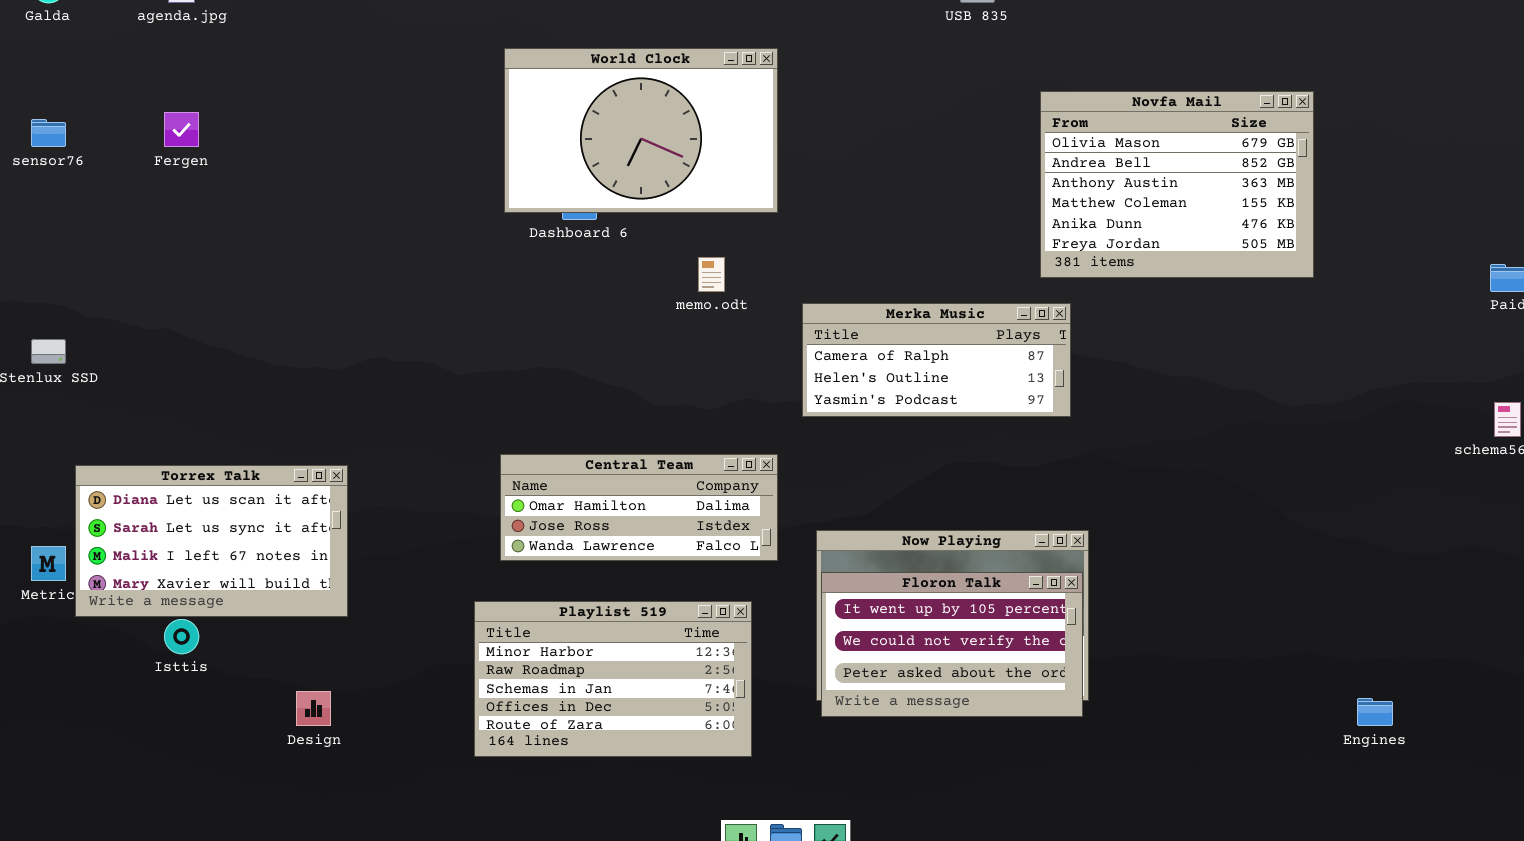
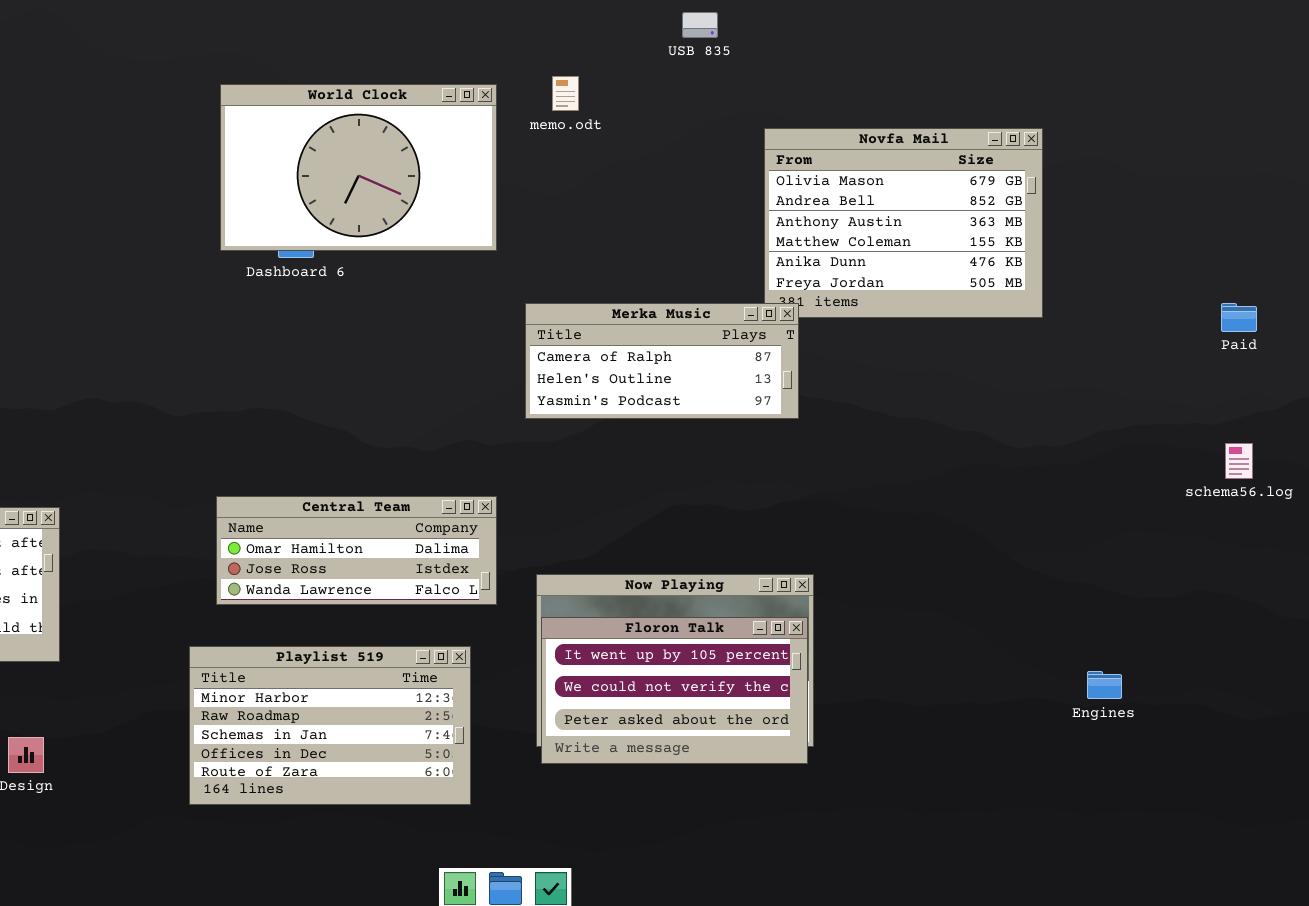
memo.odt: [698,257,725,292] -> [552,76,579,111], moved
Merka Music: [802,303,1071,417] -> [525,303,799,419], moved
Engines: [1357,698,1393,726] -> [1087,671,1122,699], moved

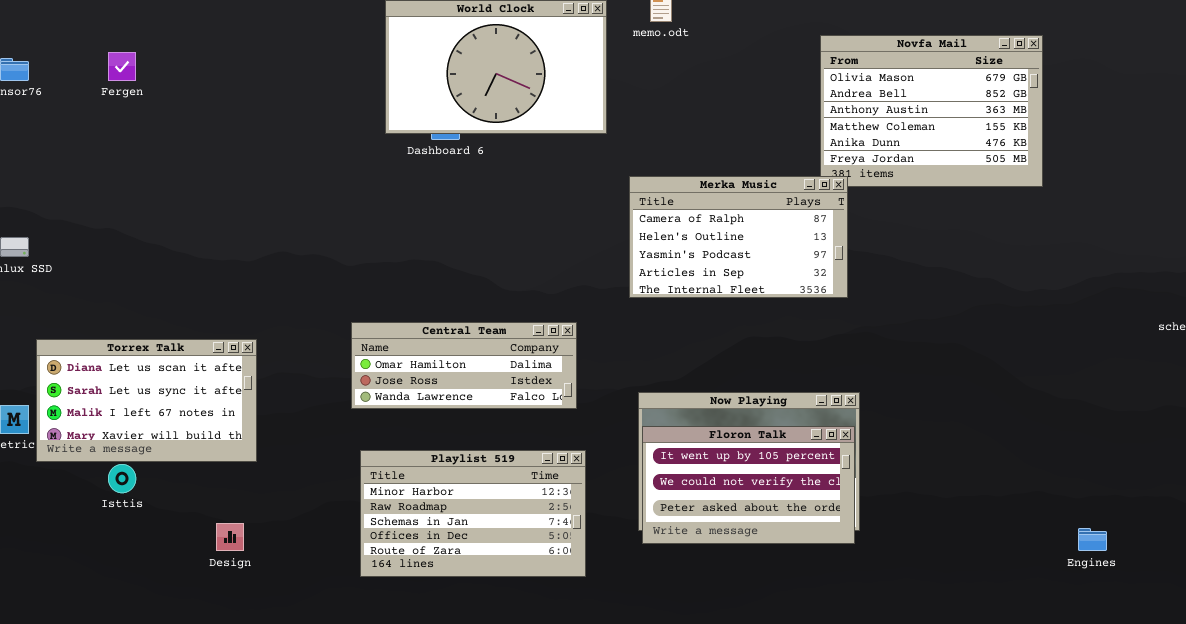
Merka Music: [525,303,799,419] -> [629,176,848,298], resized
Central Team: [216,496,497,605] -> [351,322,577,409], moved
Engines: [1087,671,1122,699] -> [1078,528,1107,551], moved

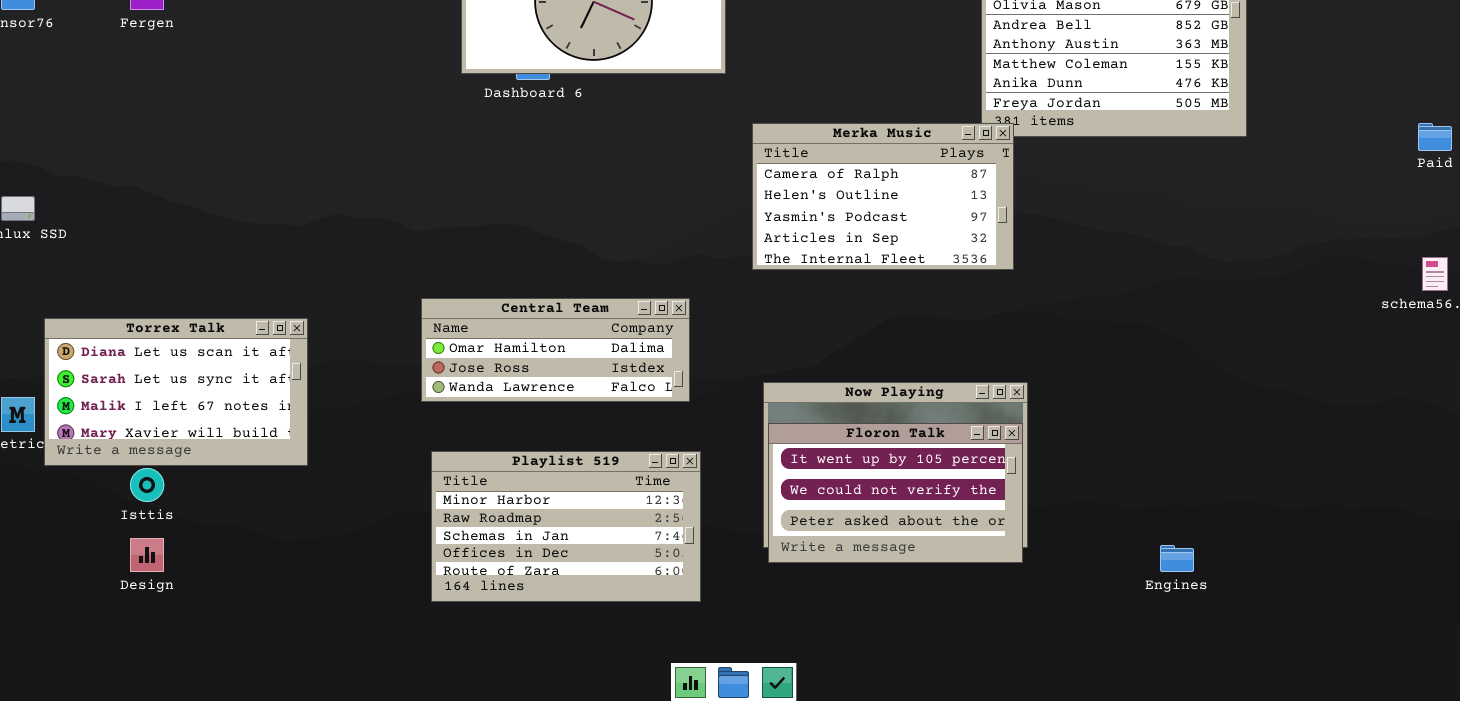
Design: [216,523,244,551] -> [130,538,164,572], moved
Engines: [1078,528,1107,551] -> [1160,545,1194,572], moved

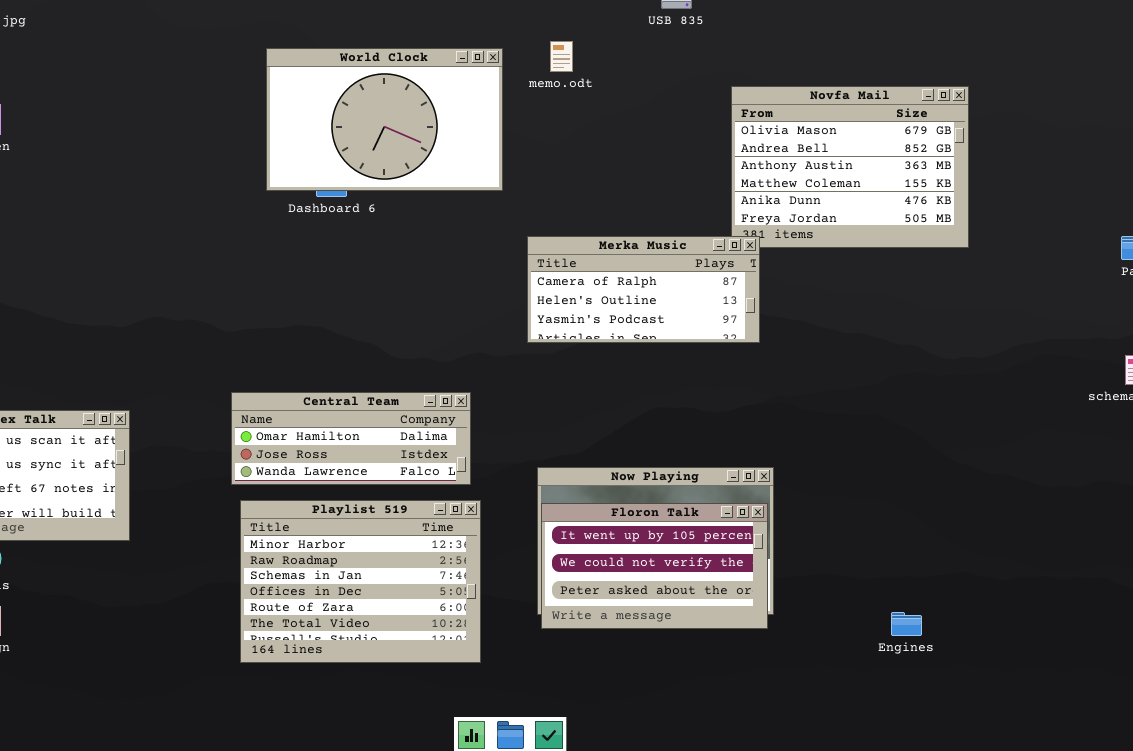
Merka Music: [752,123,1014,270] -> [527,236,760,343], resized
Playlist 519: [431,451,701,602] -> [240,500,481,663], resized

